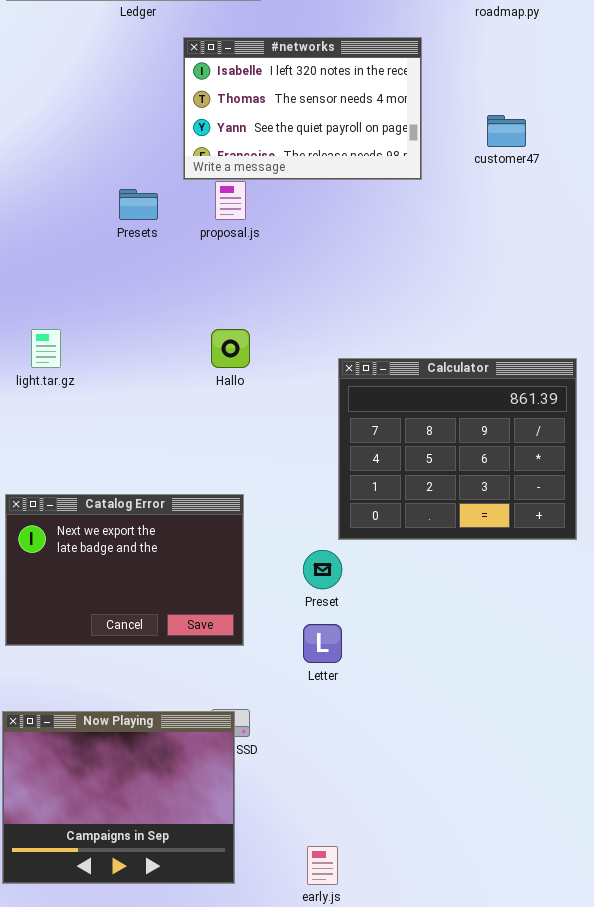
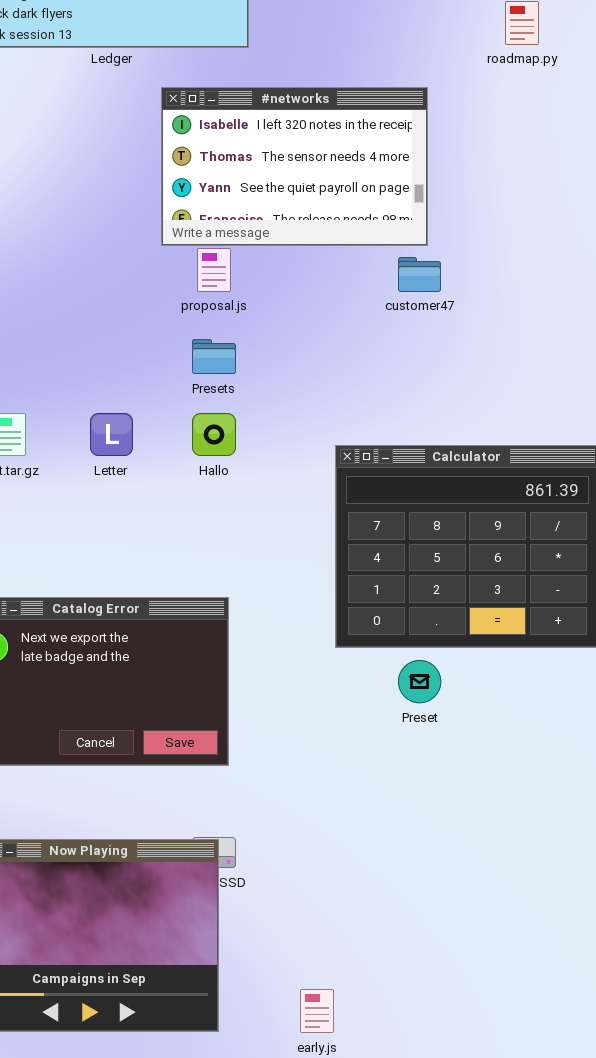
customer47: [487,115,526,147] -> [398,257,441,292], moved
Presets: [119,189,158,220] -> [192,339,236,374], moved
Preset: [303,550,342,589] -> [398,660,441,703], moved
Letter: [303,624,342,663] -> [90,413,133,456], moved

